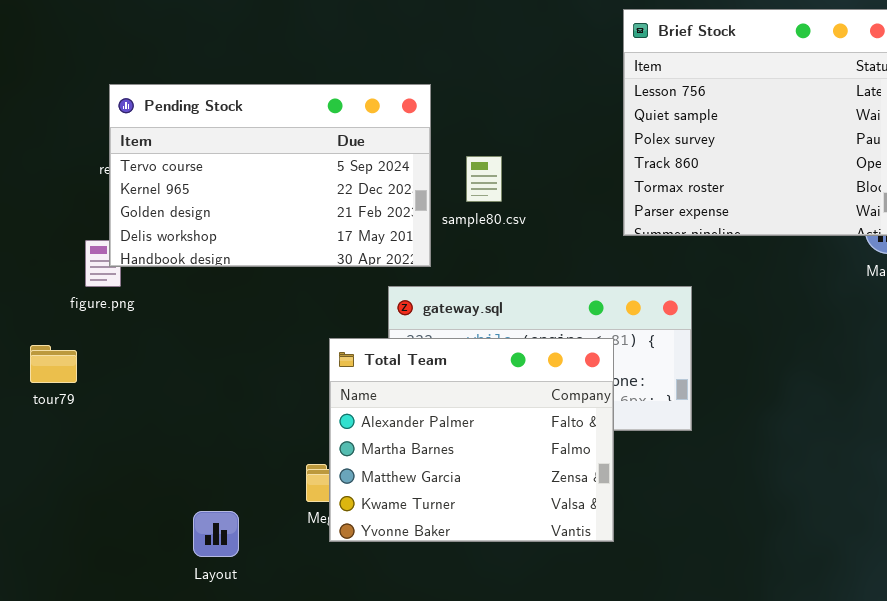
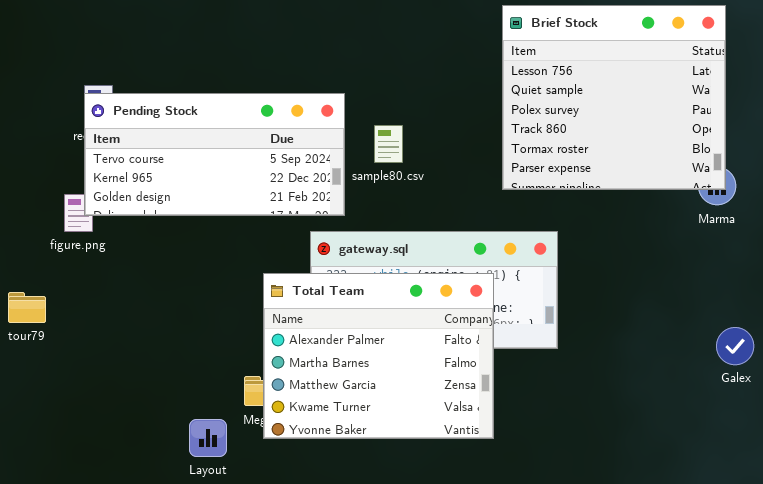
Pending Stock: [109,84,431,267] -> [84,93,345,216], resized
tour79: [30,345,77,383] -> [8,292,46,323], moved
Layout: [193,511,239,557] -> [189,419,227,457], moved

